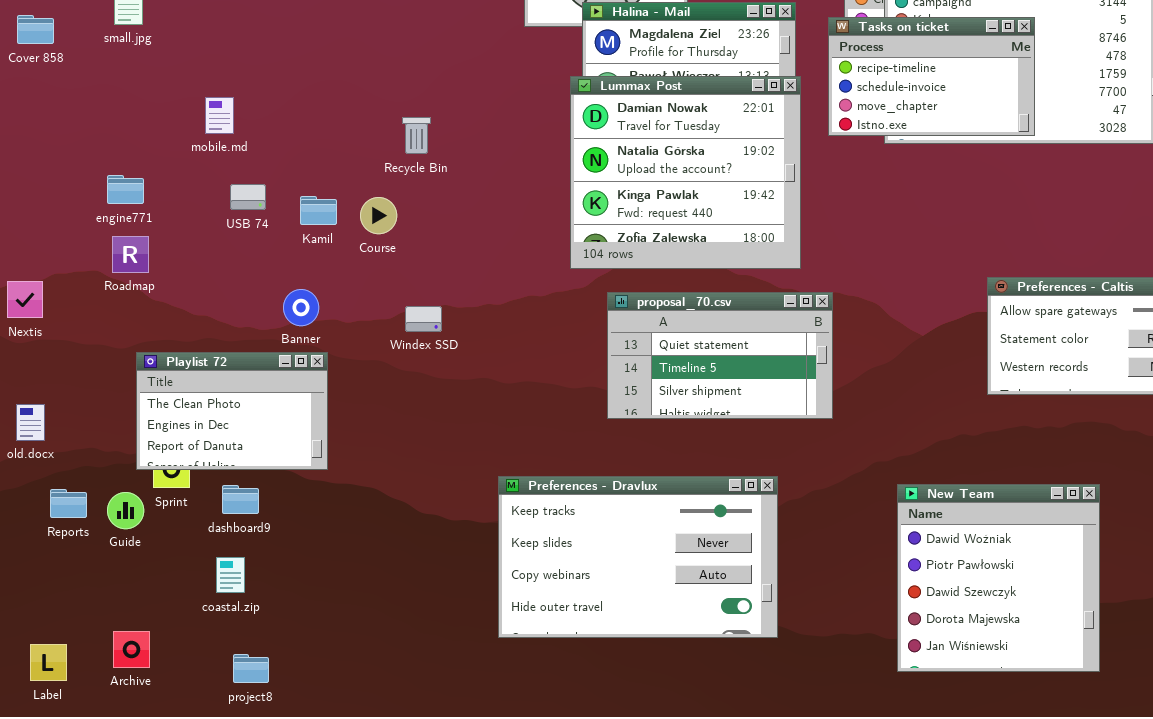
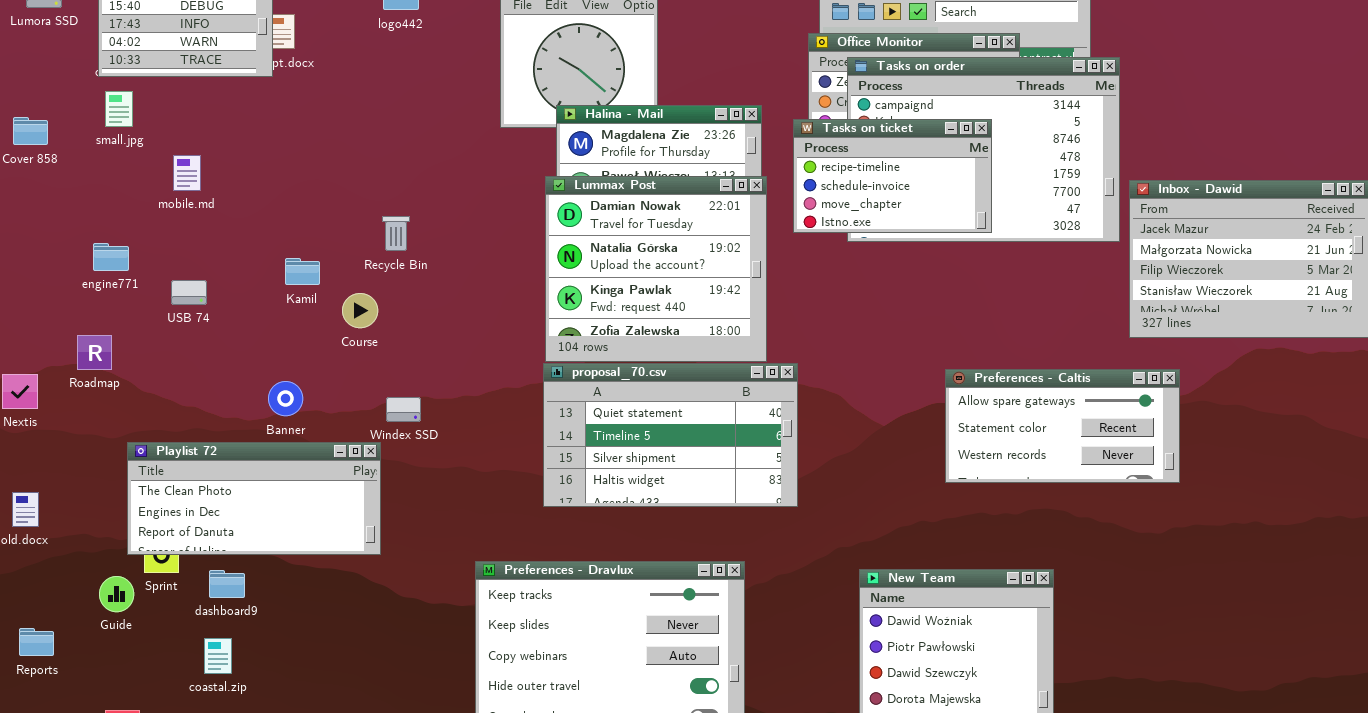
mobile.md: [205,97,234,134] -> [173,155,201,191], moved
engine771: [107,175,144,204] -> [93,243,129,271], moved
USB 74: [230,184,266,210] -> [171,280,207,305], moved
Kamil: [300,196,337,225] -> [285,258,320,285], moved
Roadmap: [112,236,149,273] -> [77,335,112,370], moved
proposal_70.csv: [607,292,833,419] -> [543,363,798,507], resized
Playlist 72: [136,352,328,470] -> [127,442,381,555], resized
Reports: [50,489,87,518] -> [19,628,54,656], moved

